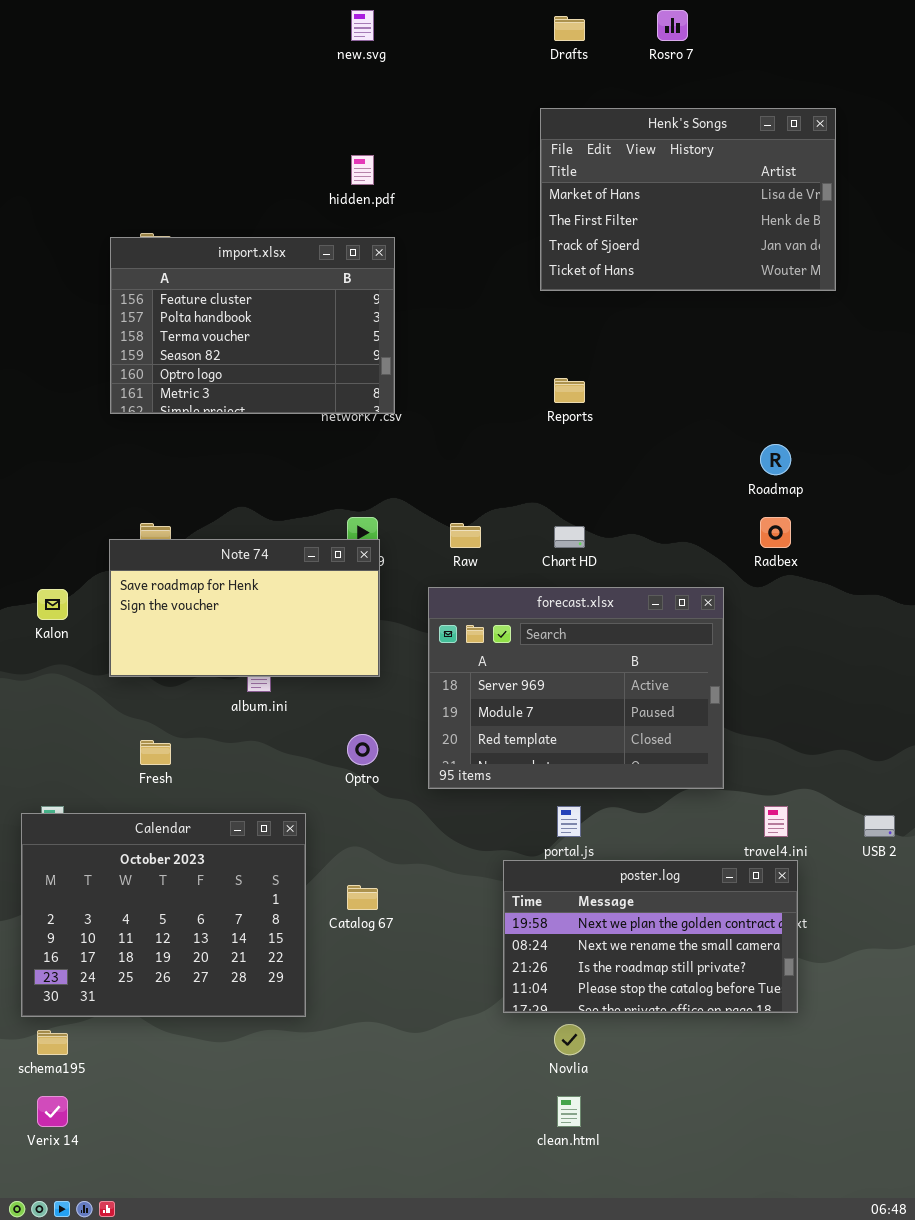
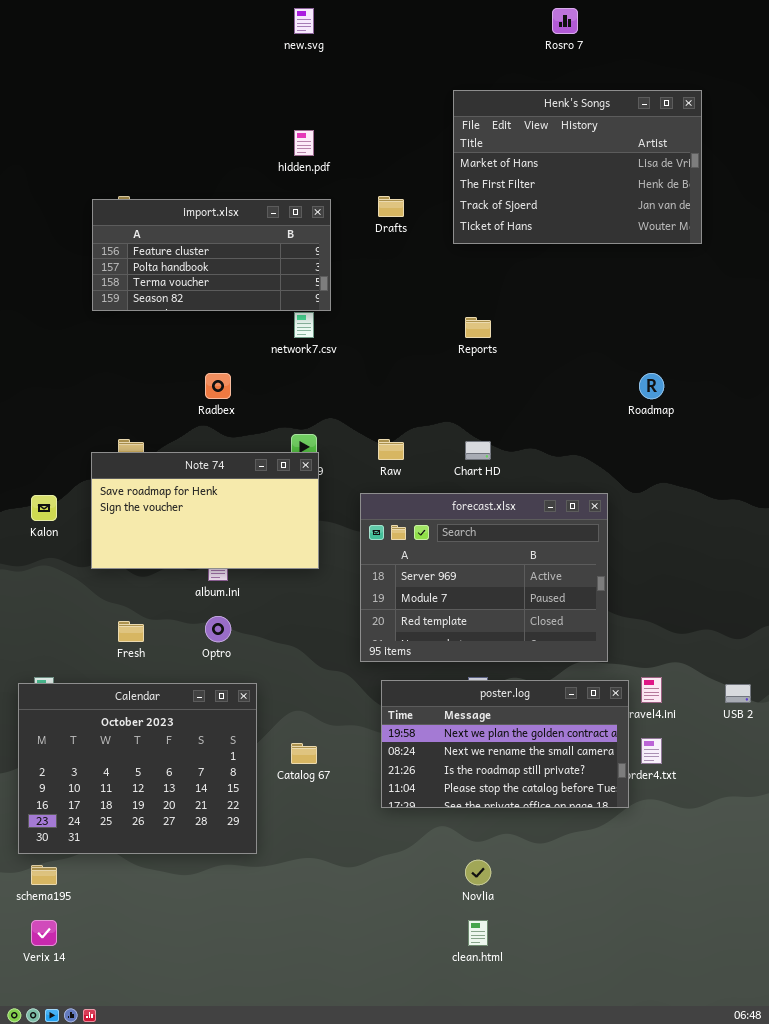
Drafts: [554,16,585,41] -> [378,196,404,217], moved
import.xlsx: [110,237,395,414] -> [92,199,331,311], resized
Radbex: [760,517,791,548] -> [205,373,231,399], moved
Optro: [347,734,378,765] -> [205,616,231,642], moved
poster.log: [503,860,798,1013] -> [381,680,629,808], moved

